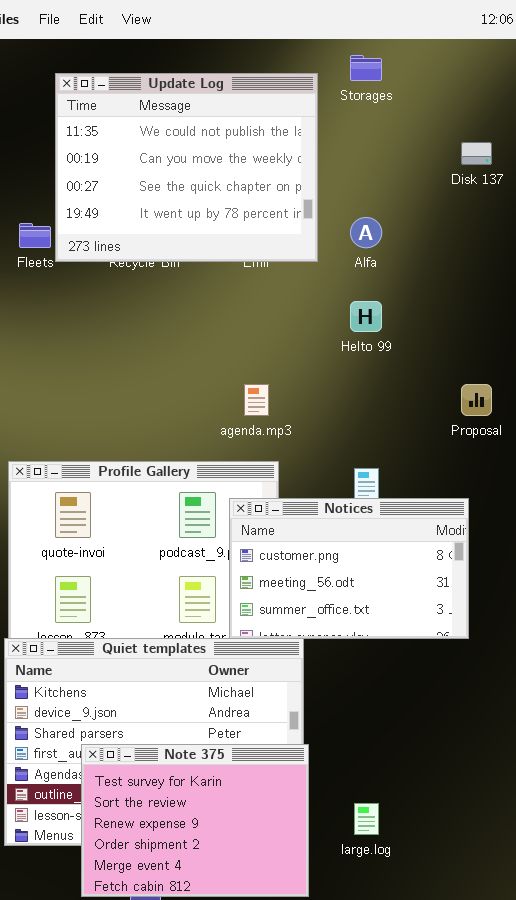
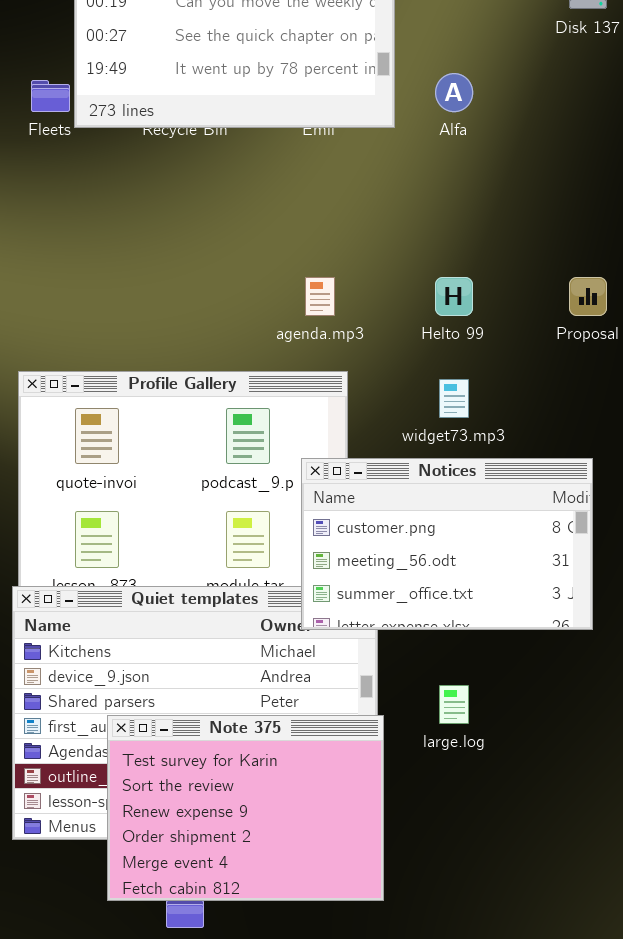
Helto 99: [350,301,382,332] -> [435,277,473,316], moved
Notices: [229,498,469,639] -> [301,458,593,630], moved
large.log: [354,803,379,835] -> [439,685,469,724], moved

